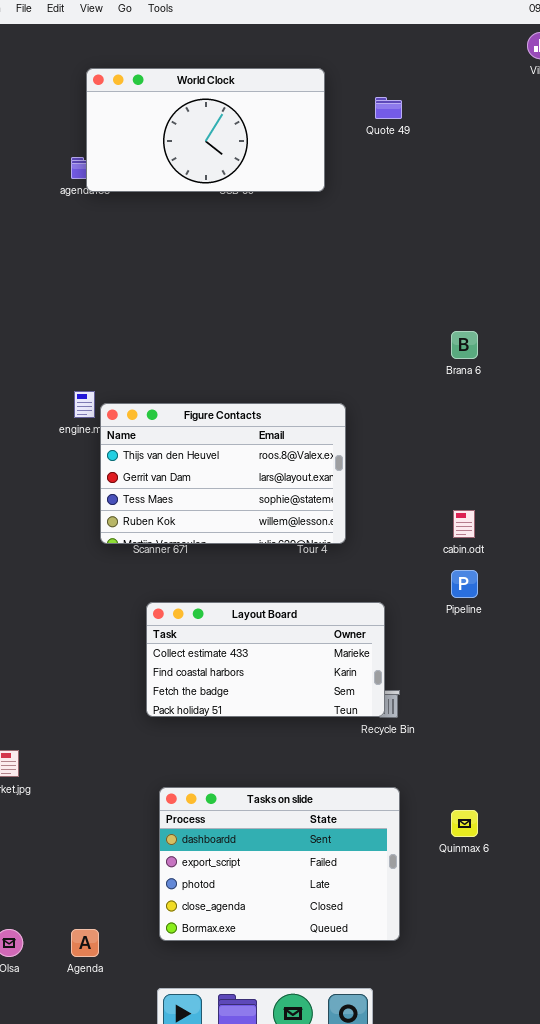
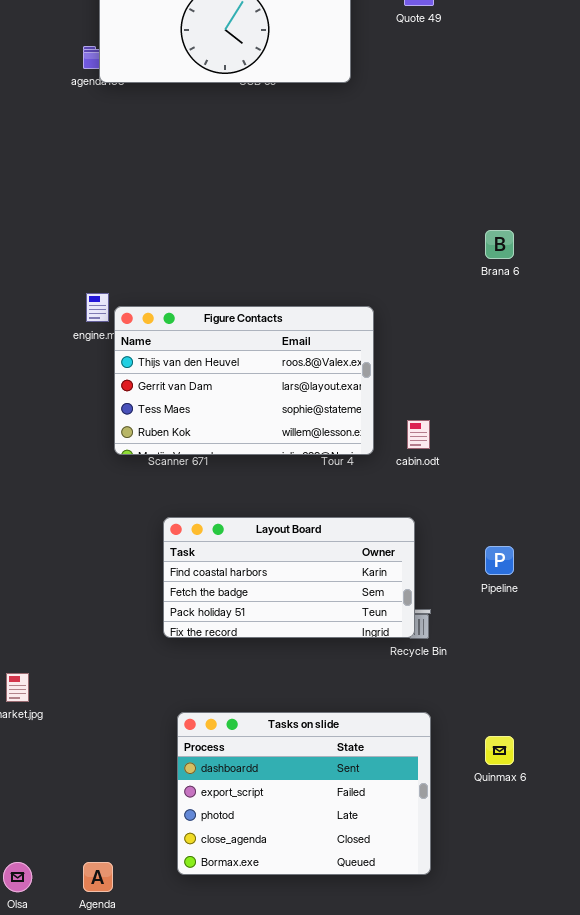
cabin.odt: [453,510,475,538] -> [407,420,430,449], moved
Pipeline: [451,570,478,598] -> [485,546,514,575], moved
Layout Board: [146,602,385,717] -> [163,517,415,638], scrolled down 1 row

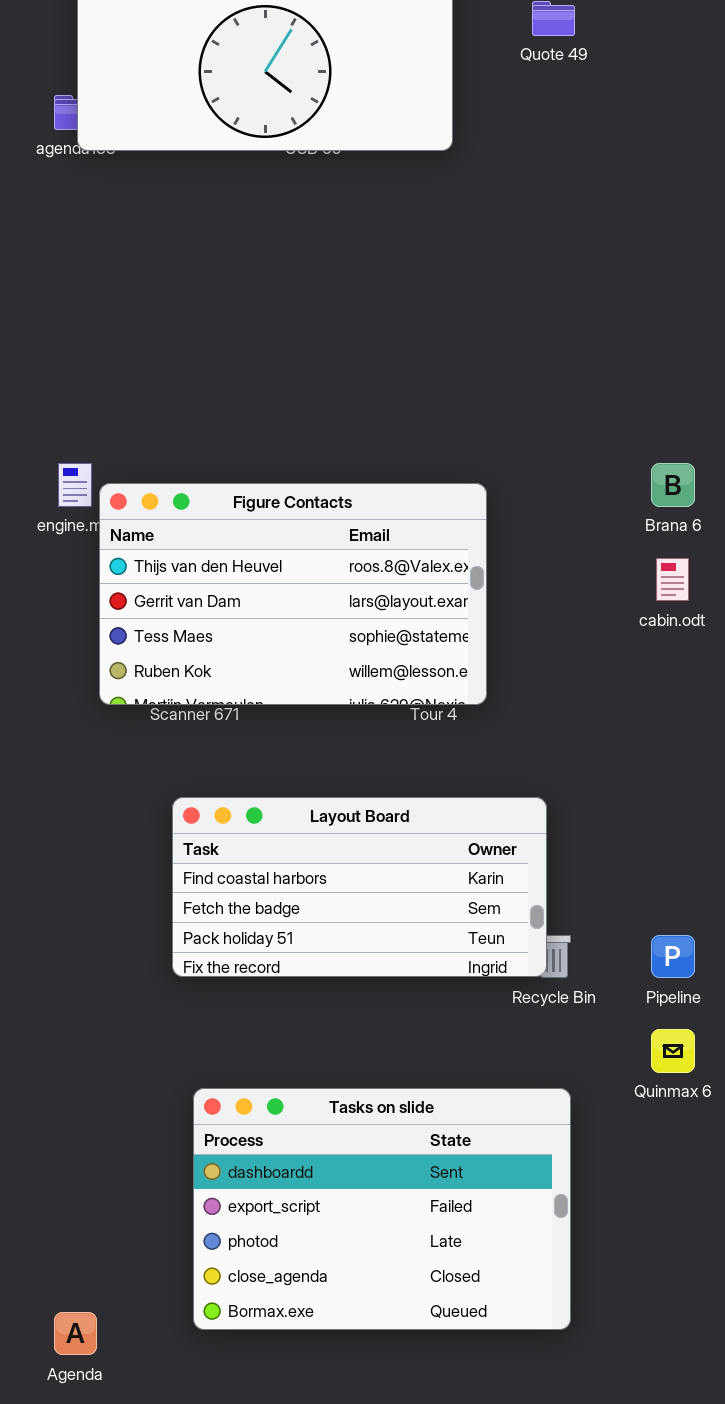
Brana 6: [485,230,514,259] -> [651,463,695,507], moved
cabin.odt: [407,420,430,449] -> [656,558,689,601], moved
Pipeline: [485,546,514,575] -> [651,935,695,978], moved
Quinmax 6: [485,736,514,765] -> [651,1029,695,1073], moved

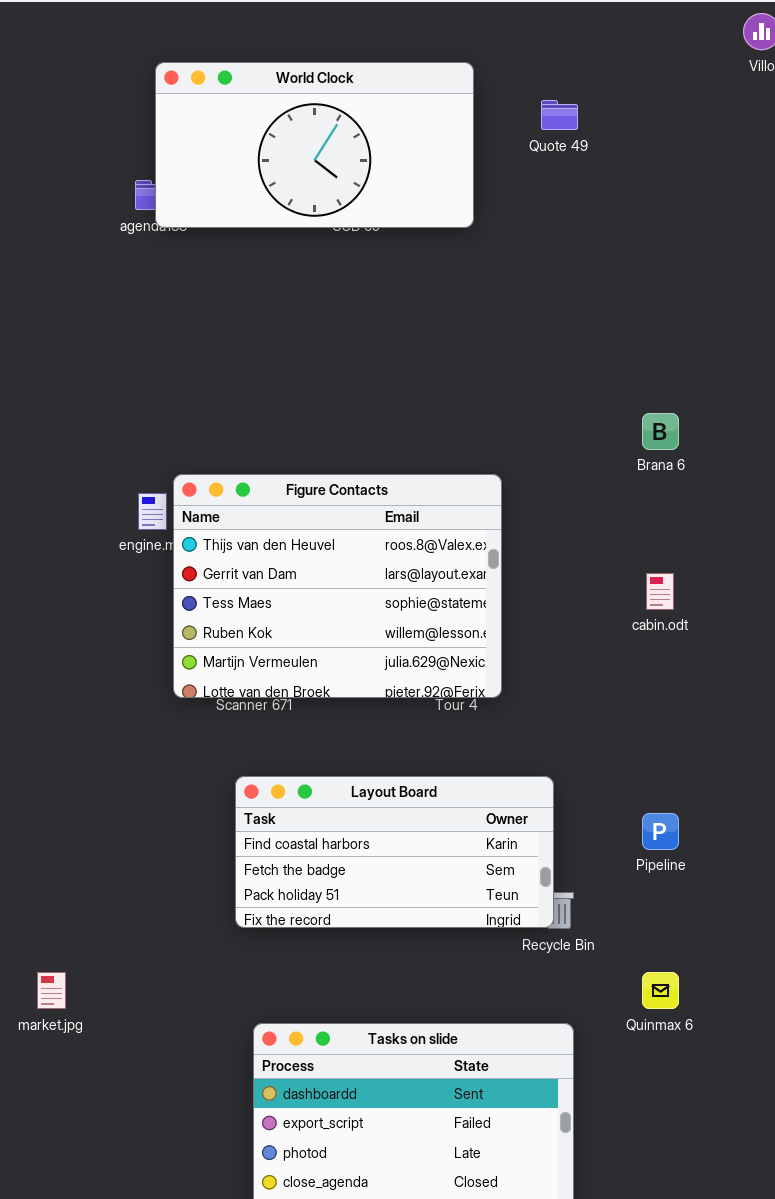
Brana 6: [651,463,695,507] -> [642,413,679,450], moved
Figure Contacts: [99,483,487,705] -> [173,474,502,698], resized
Pipeline: [651,935,695,978] -> [642,813,679,850], moved

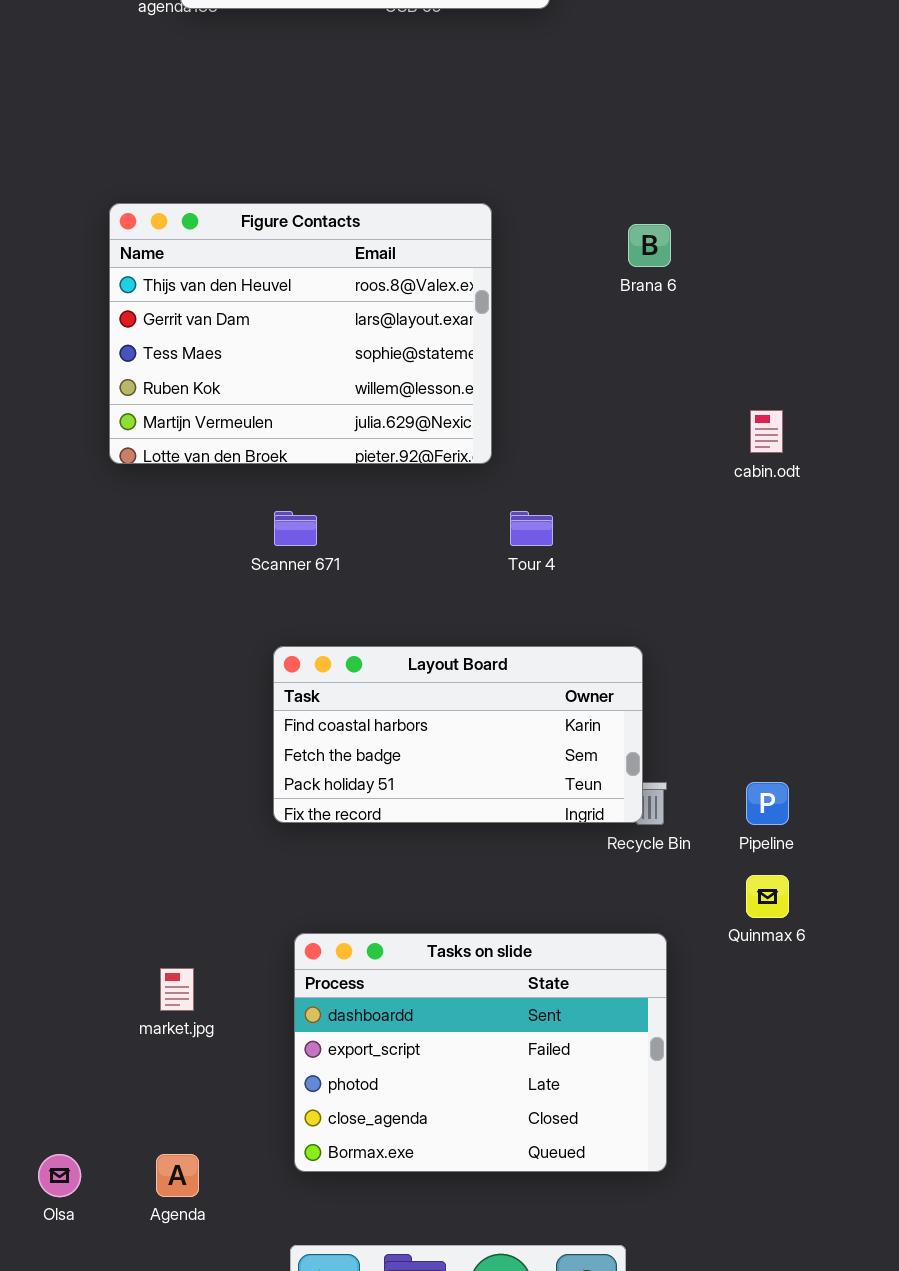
Brana 6: [642,413,679,450] -> [628,224,671,267], moved
Figure Contacts: [173,474,502,698] -> [109,203,492,464], moved
Pipeline: [642,813,679,850] -> [746,782,789,825], moved
market.jpg: [37,972,66,1009] -> [160,968,194,1011], moved

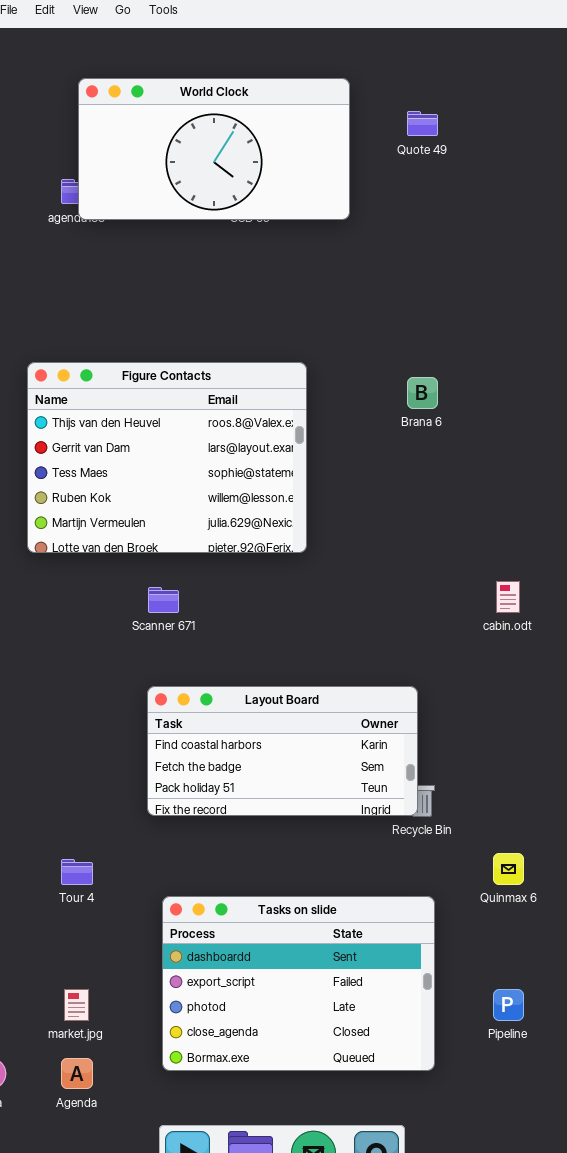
cabin.odt: [750,410,783,453] -> [496,581,520,613], moved
Tour 4: [510,511,553,546] -> [61,859,93,885], moved
Pipeline: [746,782,789,825] -> [493,989,524,1021], moved
market.jpg: [160,968,194,1011] -> [64,989,89,1021], moved

